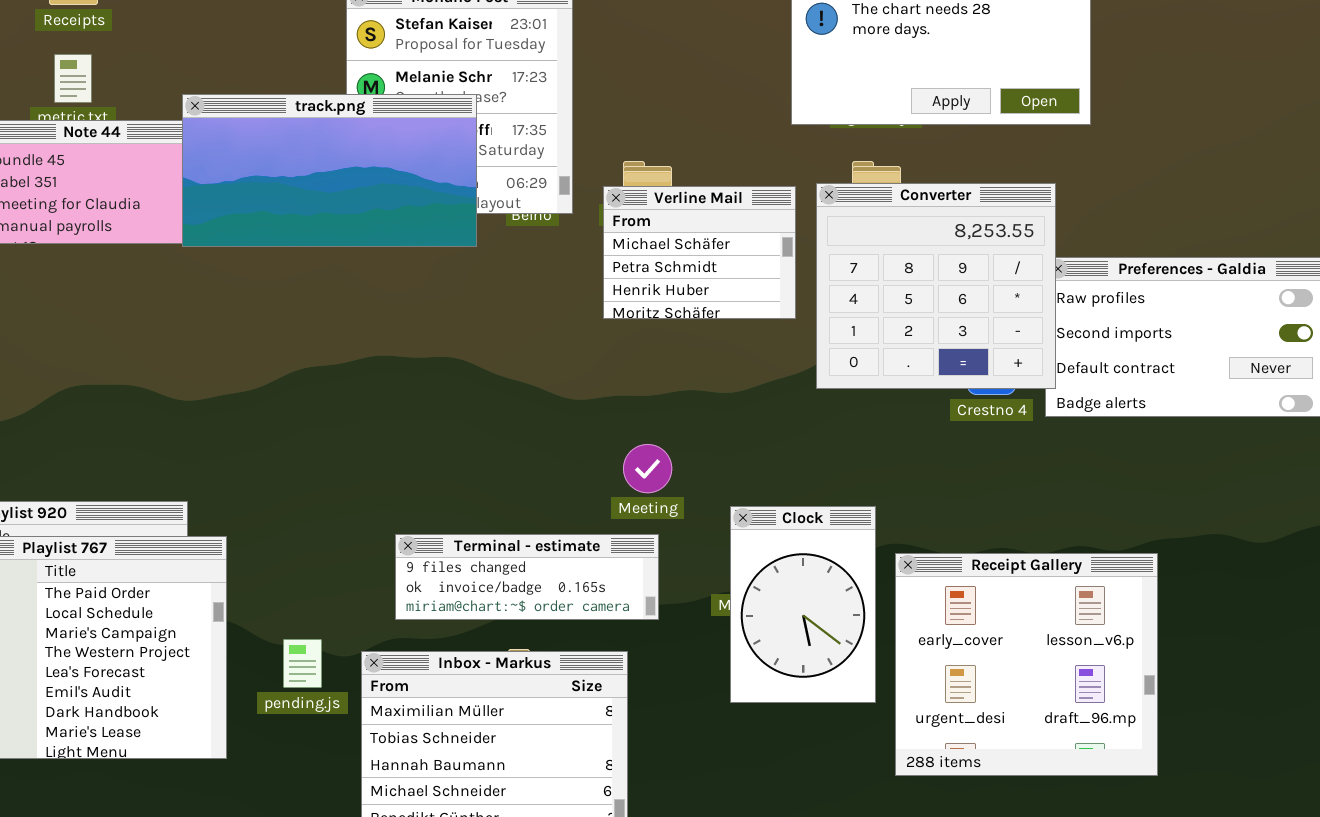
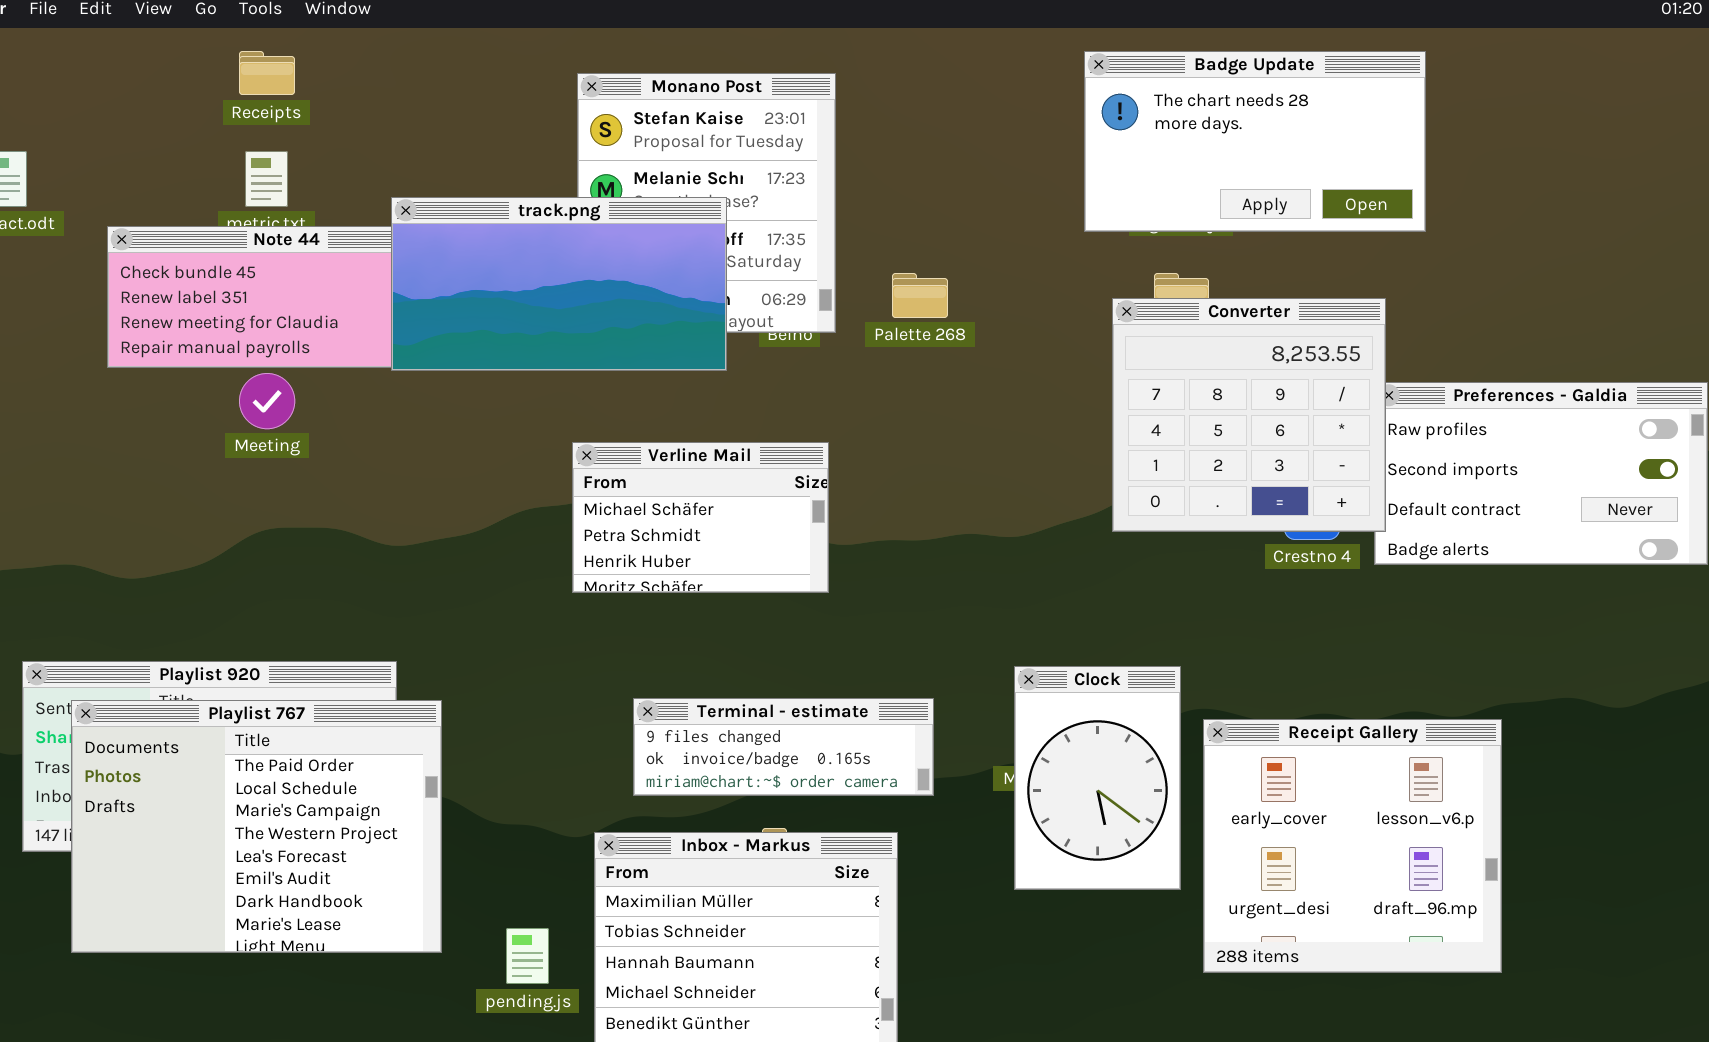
Verline Mail: [603,186,796,319] -> [572,442,829,593], moved, resized
Meeting: [623,444,672,493] -> [239,373,295,429], moved
pending.js: [283,639,322,688] -> [506,928,549,984], moved

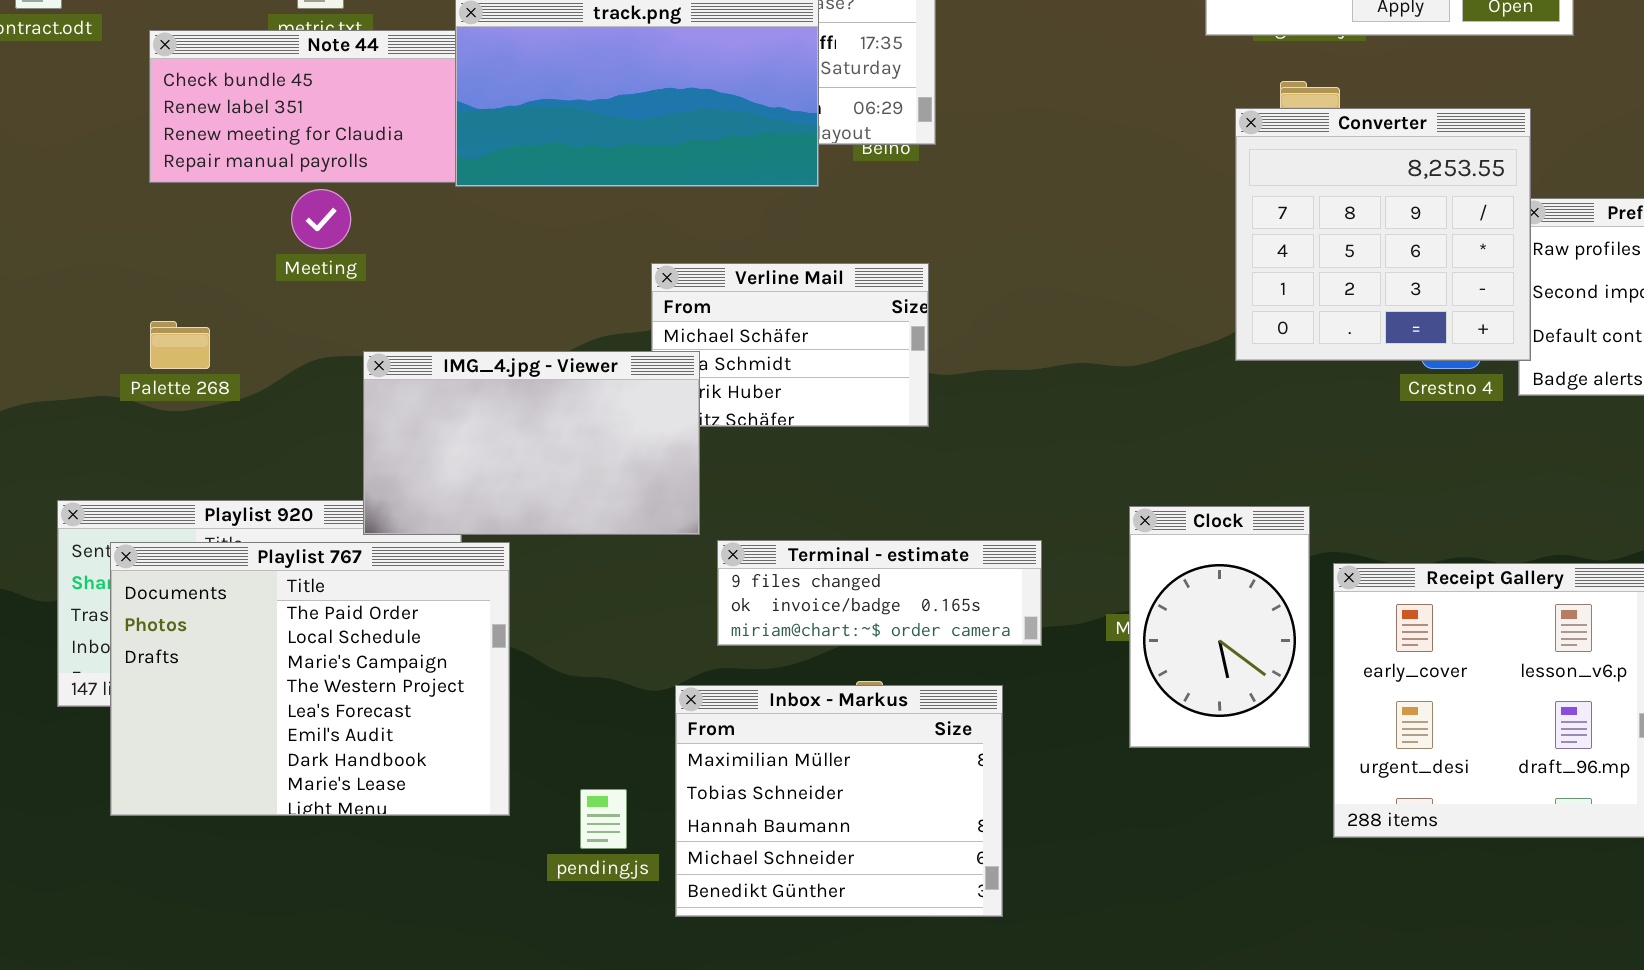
Palette 268: [892,273,948,318] -> [150,321,210,369], moved
IMG_4.jpg - Viewer: none -> [363,351,700,535], opened

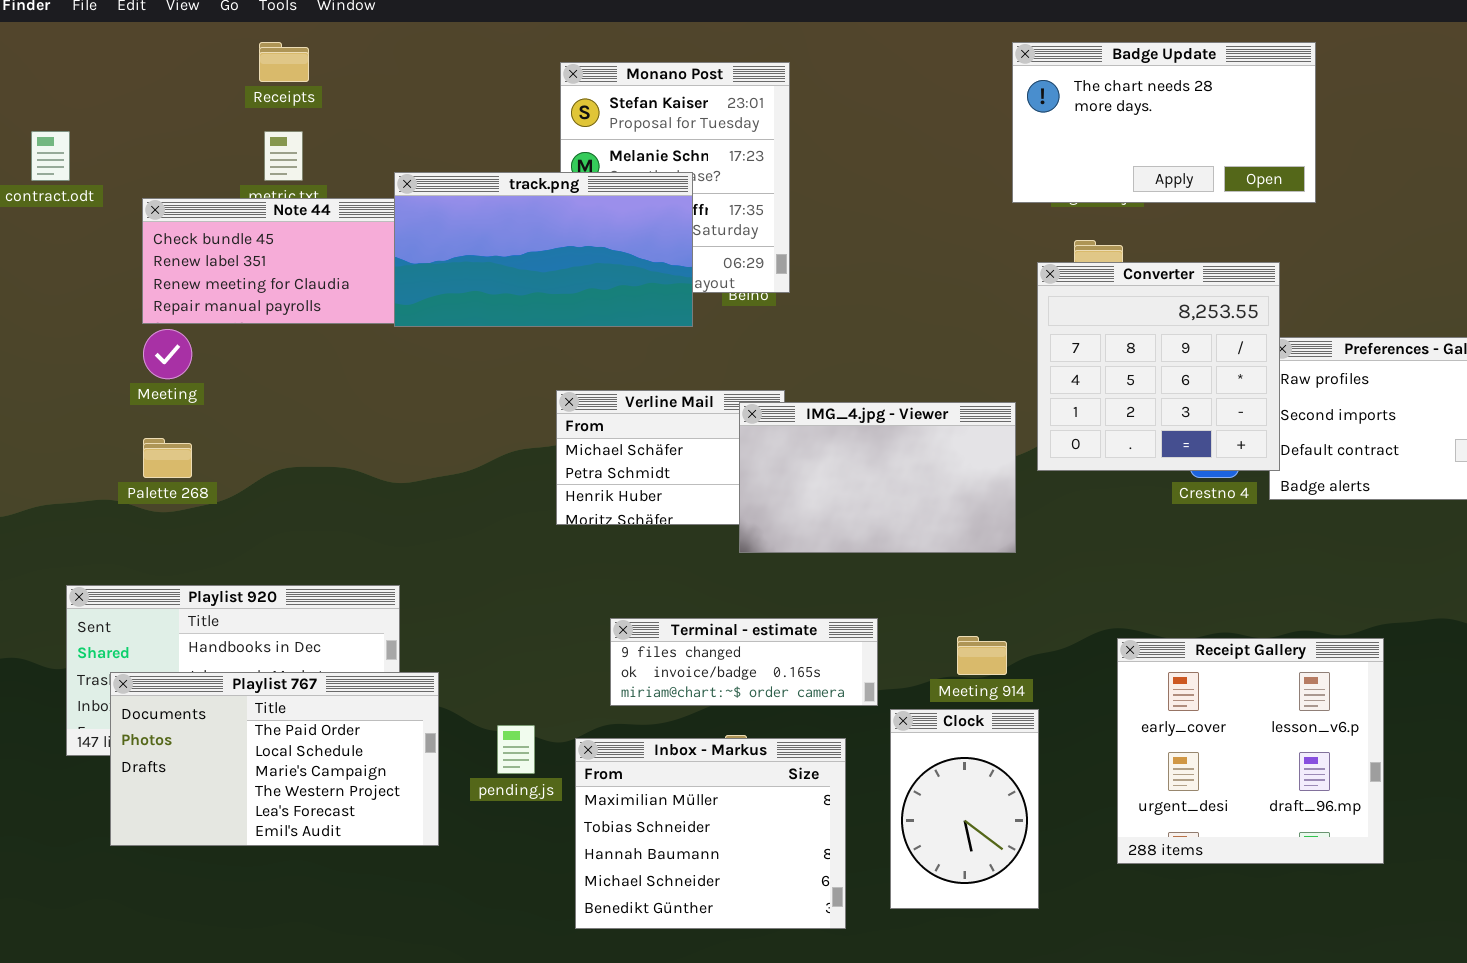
Meeting: [291,189,351,249] -> [143,329,192,379], moved
IMG_4.jpg - Viewer: [363,351,700,535] -> [739,402,1016,553], moved
Clock: [1129,506,1310,748] -> [890,709,1039,909], moved
Playlist 767: [110,542,510,816] -> [110,672,439,846], resized
pending.js: [580,789,627,849] -> [497,725,535,774], moved

